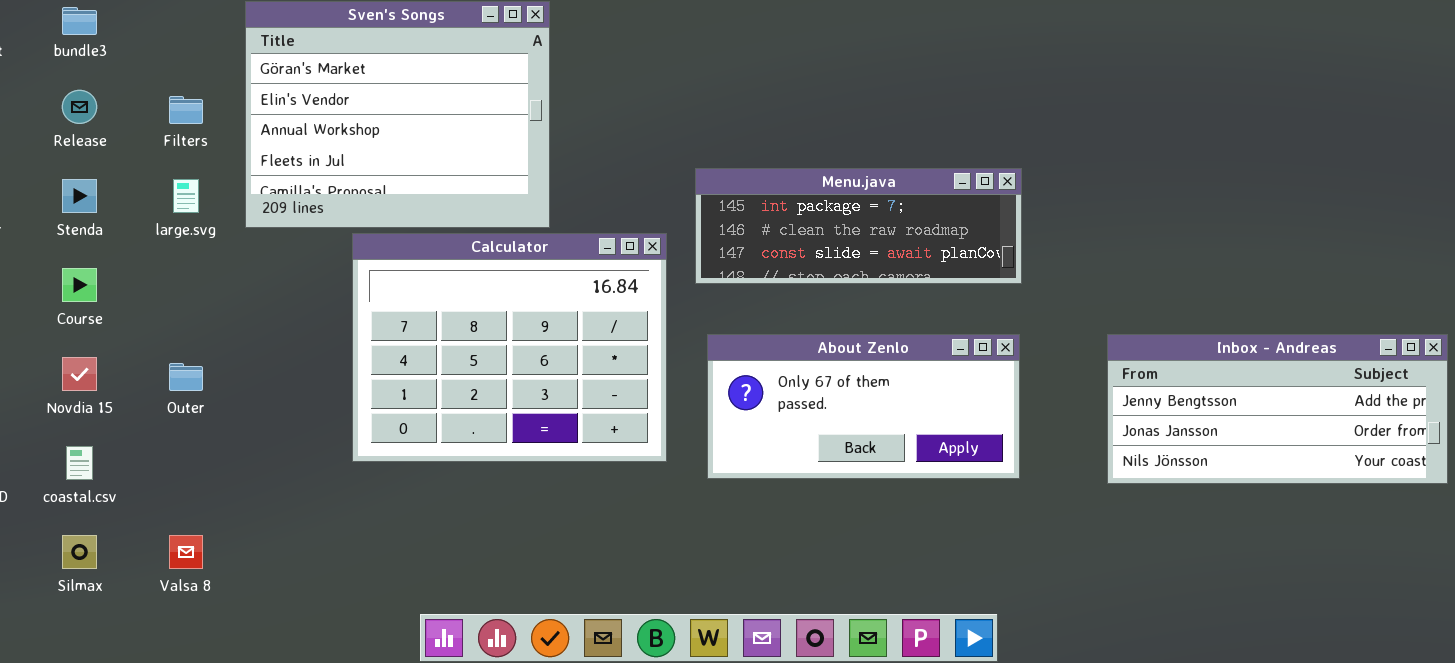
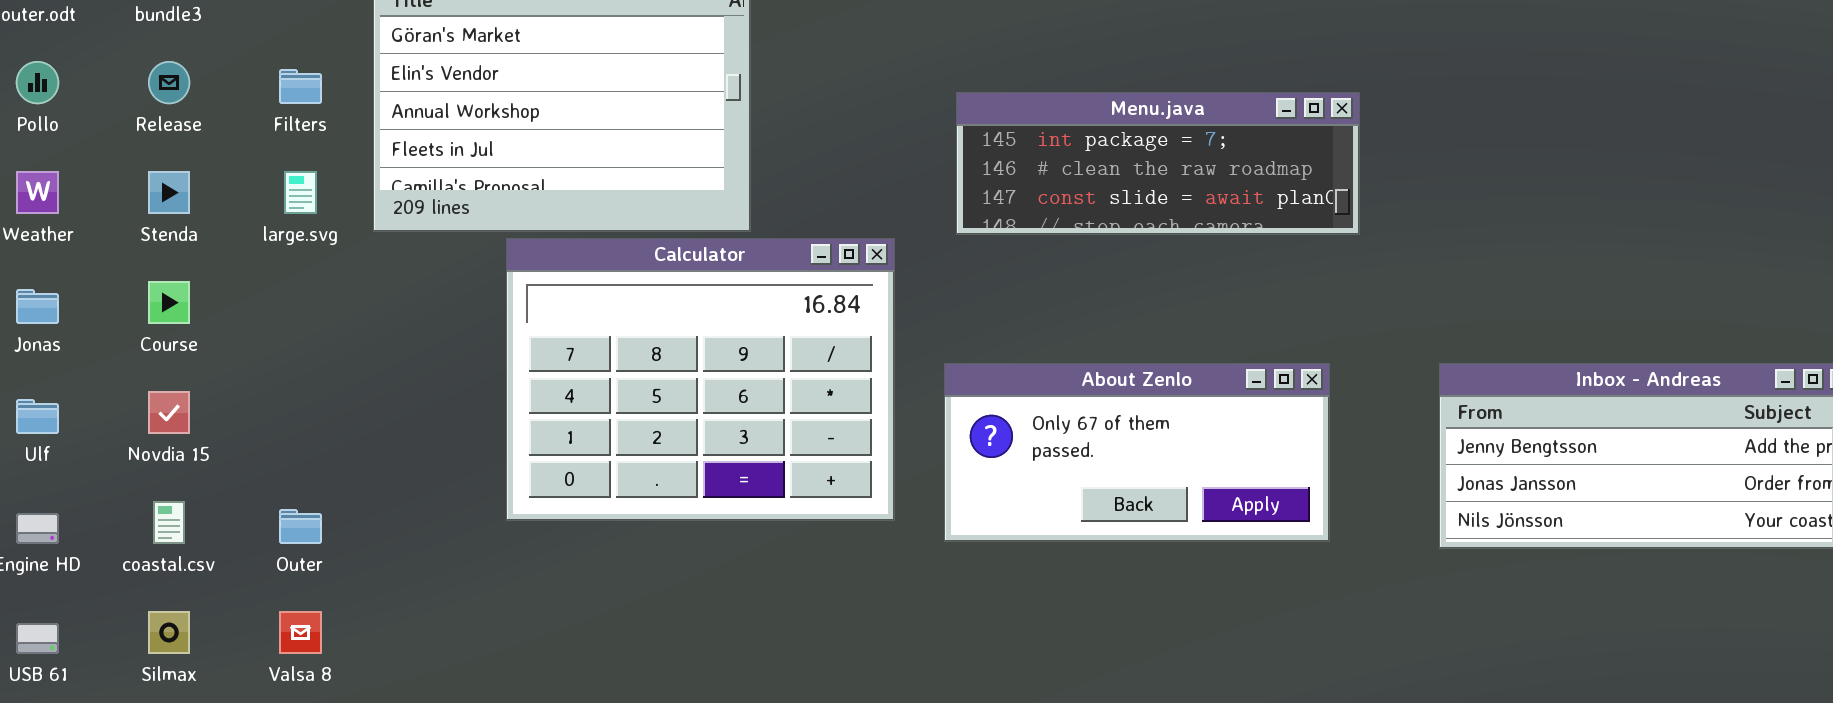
Menu.java: [695,168,1022,284] -> [956,92,1360,235], moved
Outer: [169,363,203,391] -> [279,509,322,544], moved

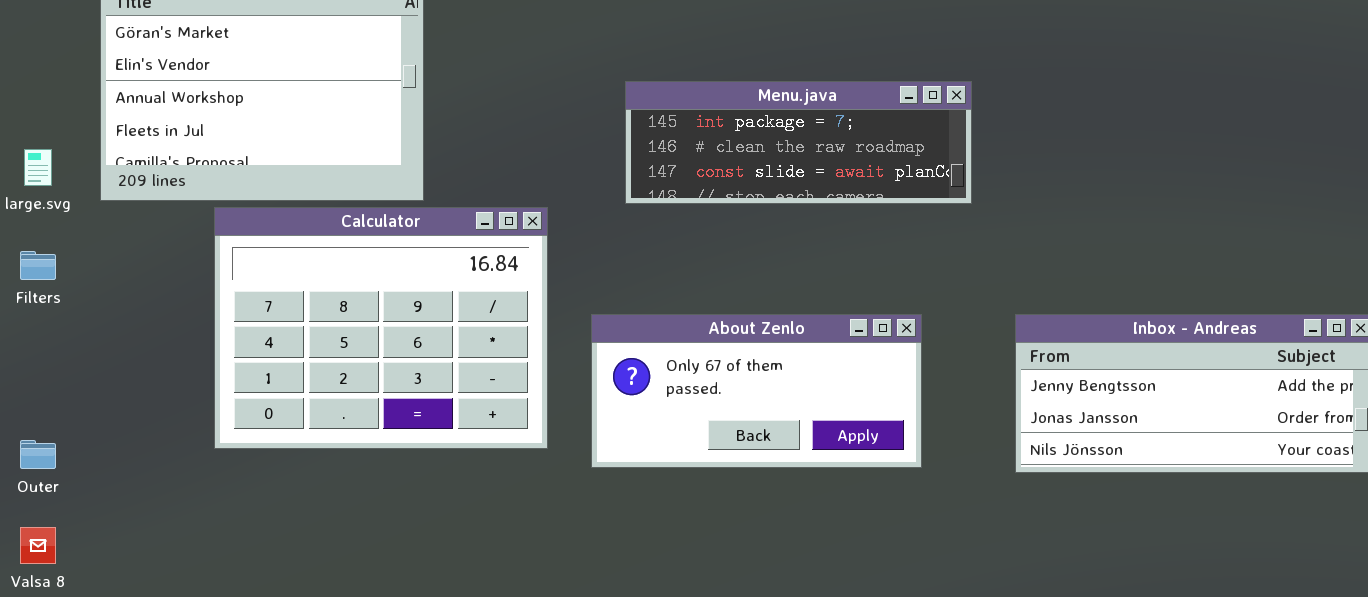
Filters: [279,69,322,104] -> [20,251,56,280], moved
Menu.java: [956,92,1360,235] -> [625,81,972,204], moved

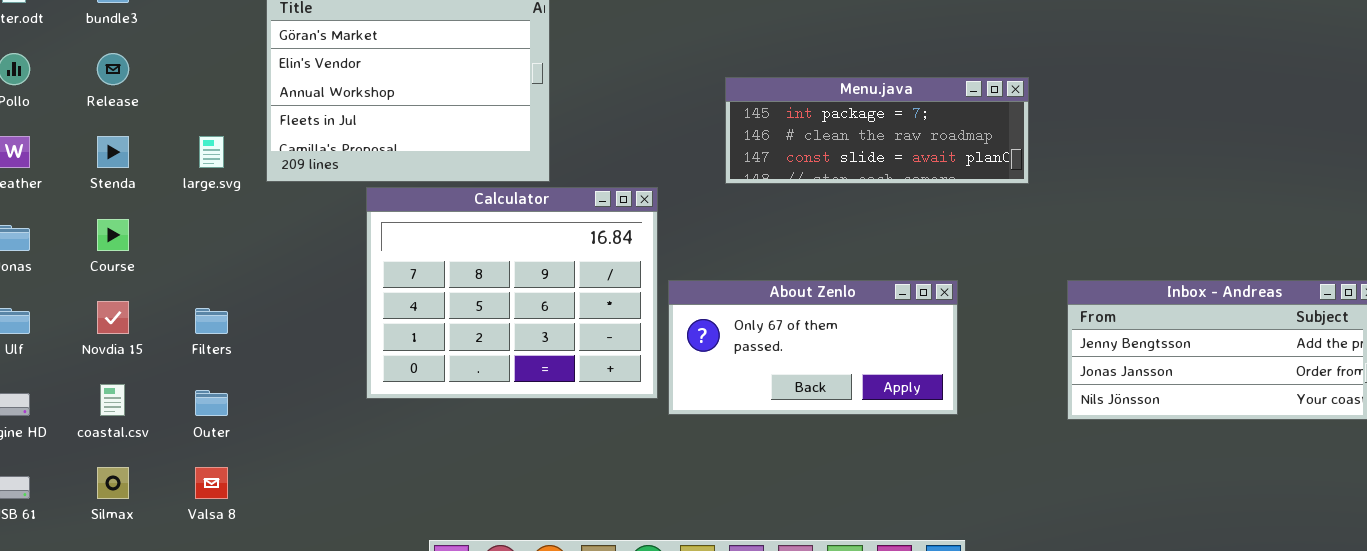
Filters: [20,251,56,280] -> [195,308,228,334], moved
About Zenlo: [591,314,922,468] -> [668,280,958,415], moved

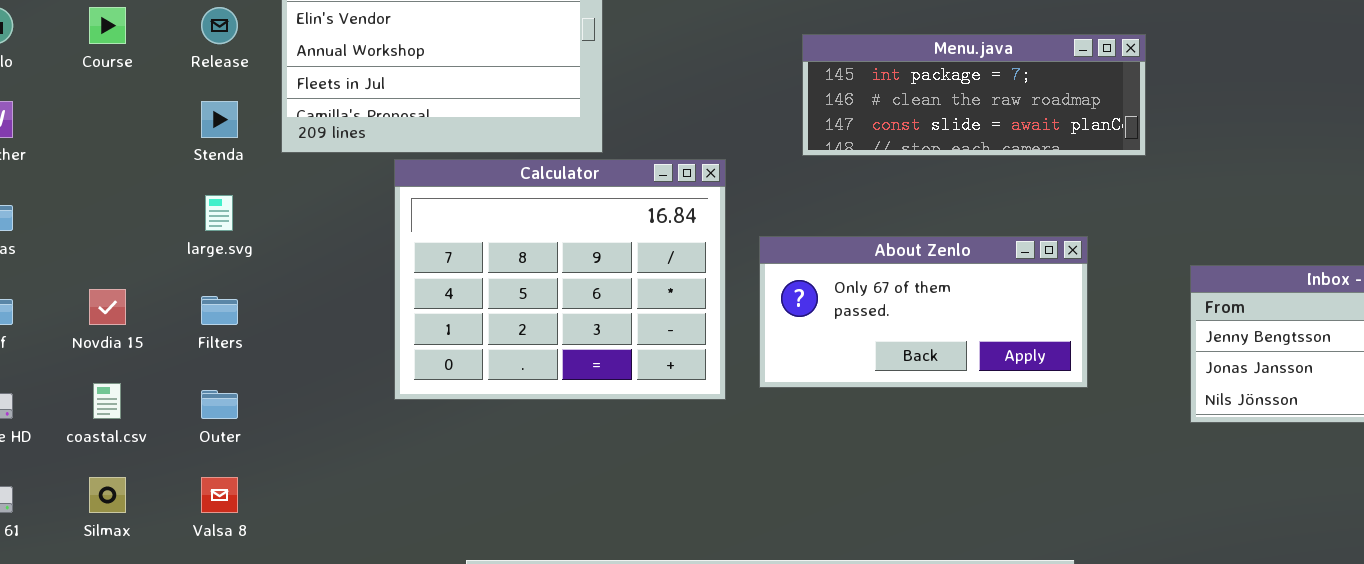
Release: [97,53,129,85] -> [201,7,238,44], moved
Stenda: [97,136,129,168] -> [201,101,238,138], moved
large.svg: [199,136,224,168] -> [205,195,233,231], moved
Course: [97,219,129,251] -> [89,7,126,44], moved
About Zenlo: [668,280,958,415] -> [759,236,1088,388], moved

